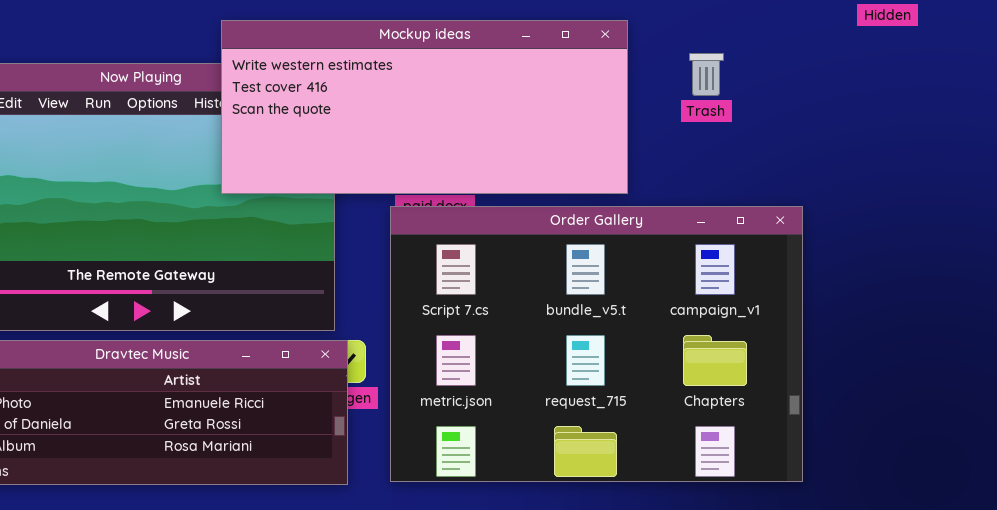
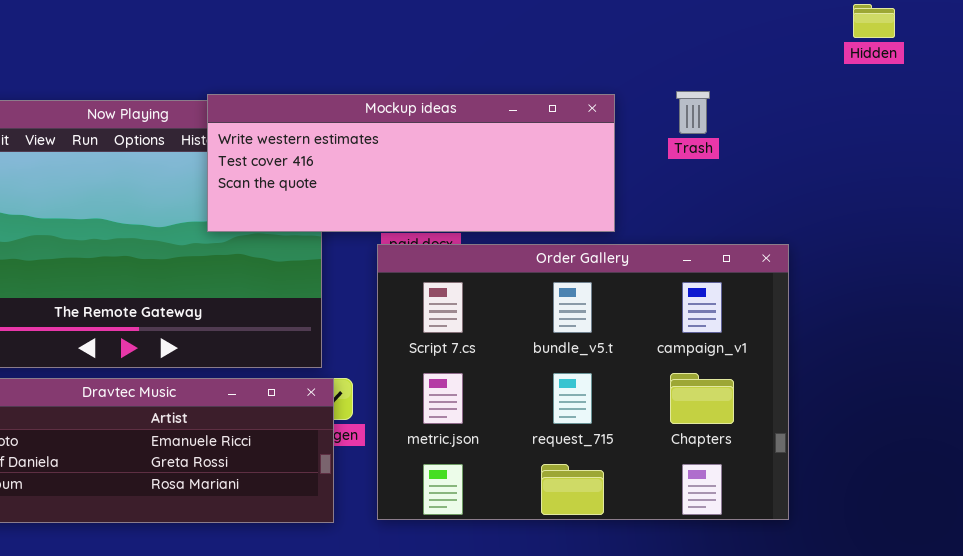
Mockup ideas: [221,20,628,194] -> [207,94,615,232], resized

